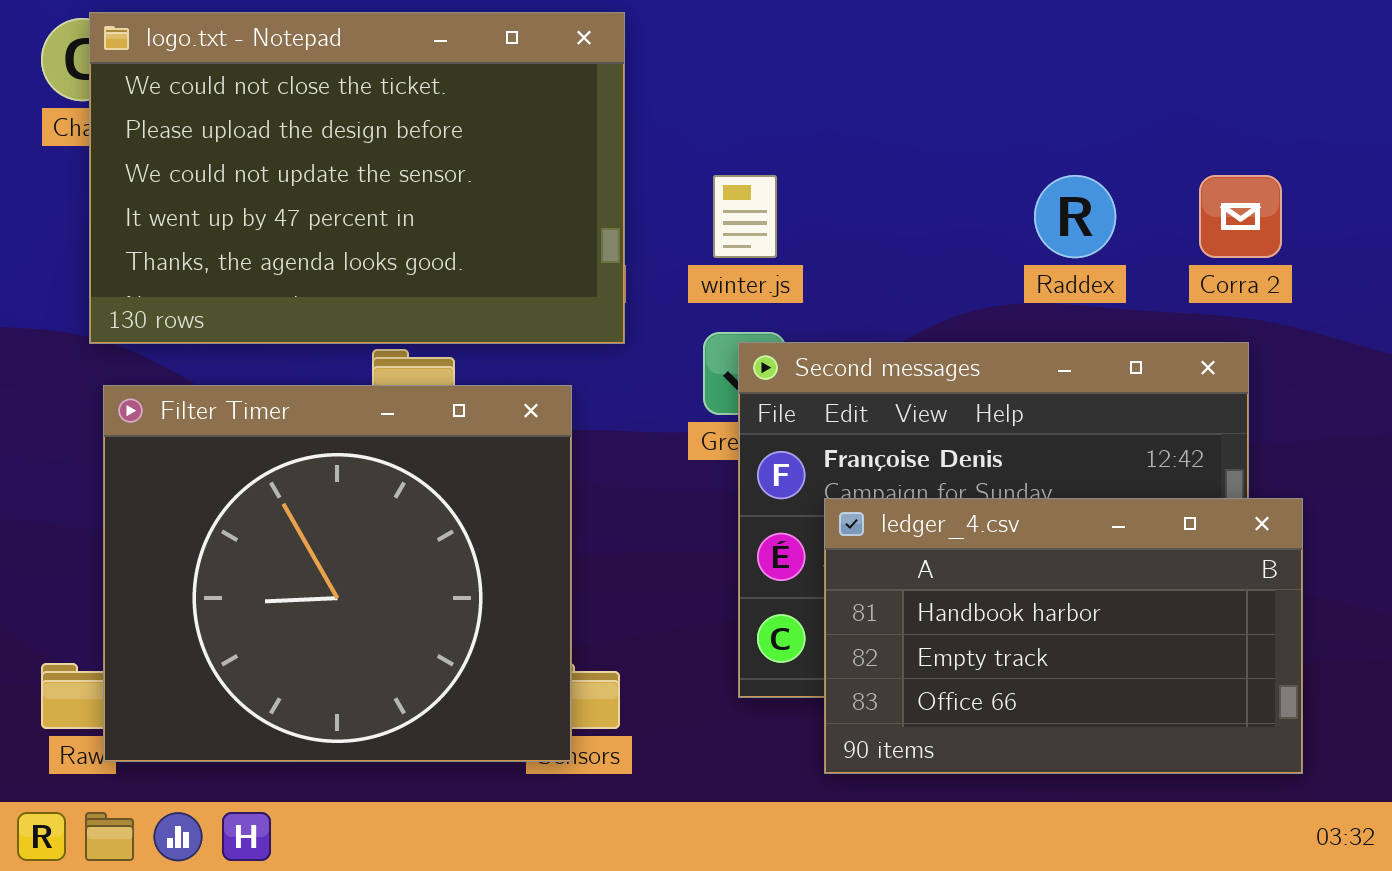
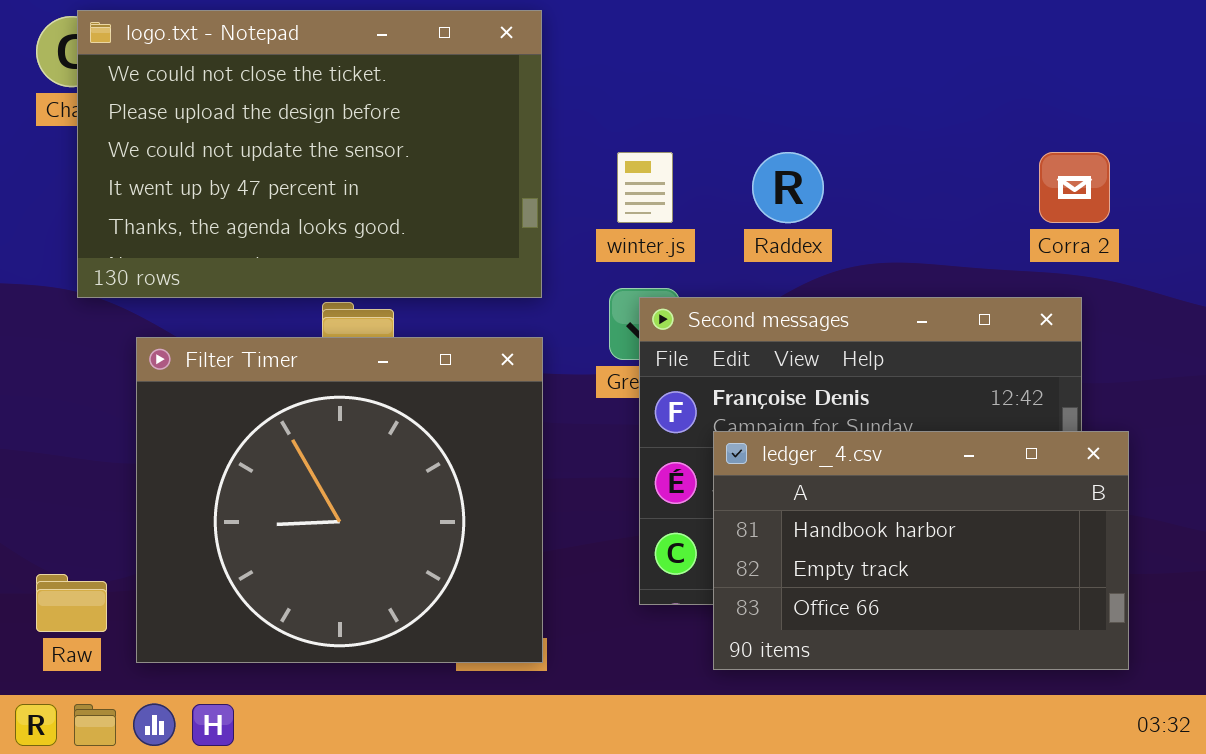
Raddex: [1034,175,1116,258] -> [752,152,824,223], moved
Filter Timer: [103,385,572,762] -> [136,337,543,663], moved

